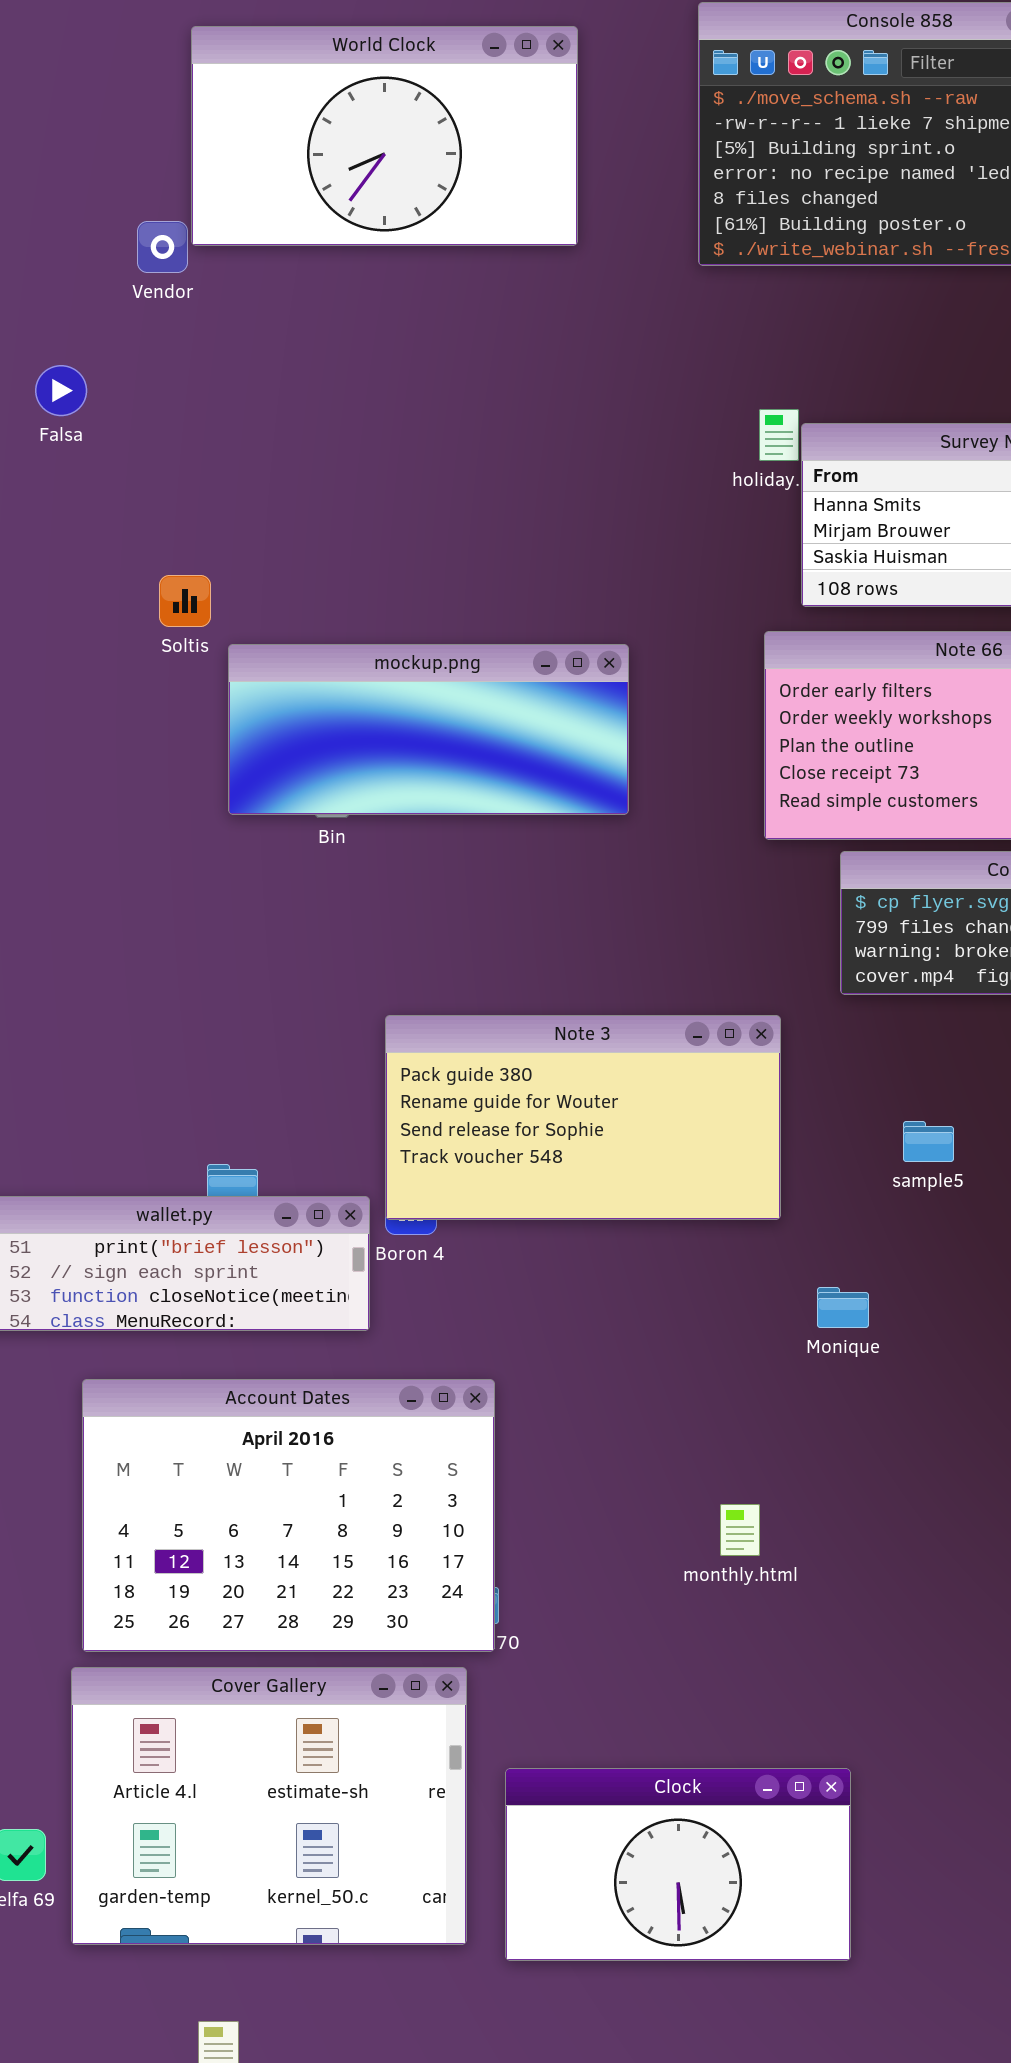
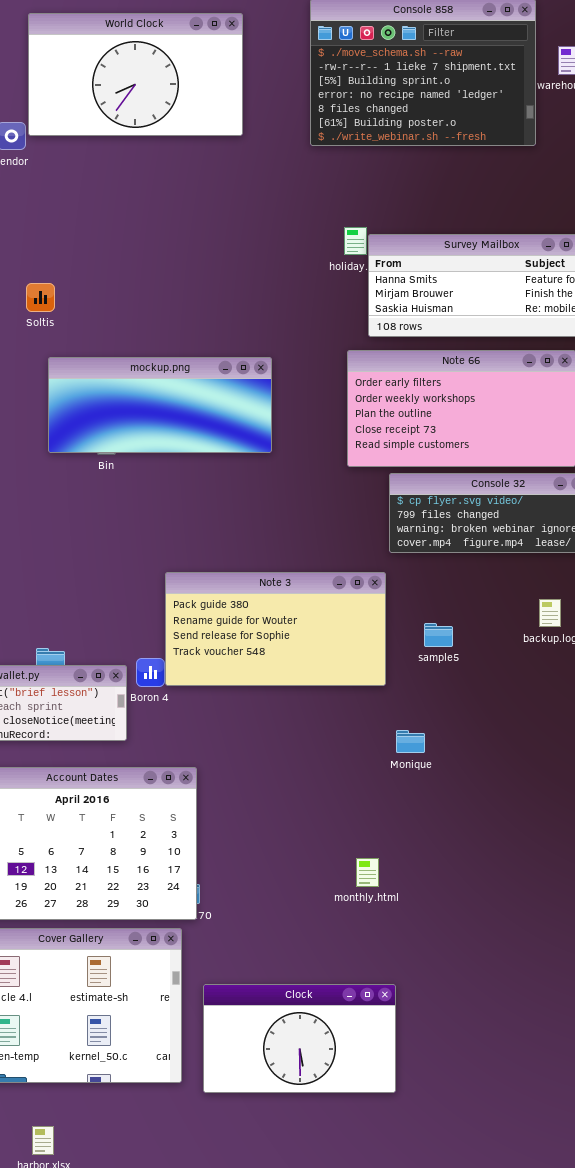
Soltis: [159,575,211,627] -> [26,283,55,312], moved
Note 3: [385,1015,781,1220] -> [165,572,386,686], moved
Monique: [817,1287,869,1328] -> [396,730,425,753], moved
monthly.html: [720,1504,760,1556] -> [356,858,379,887], moved

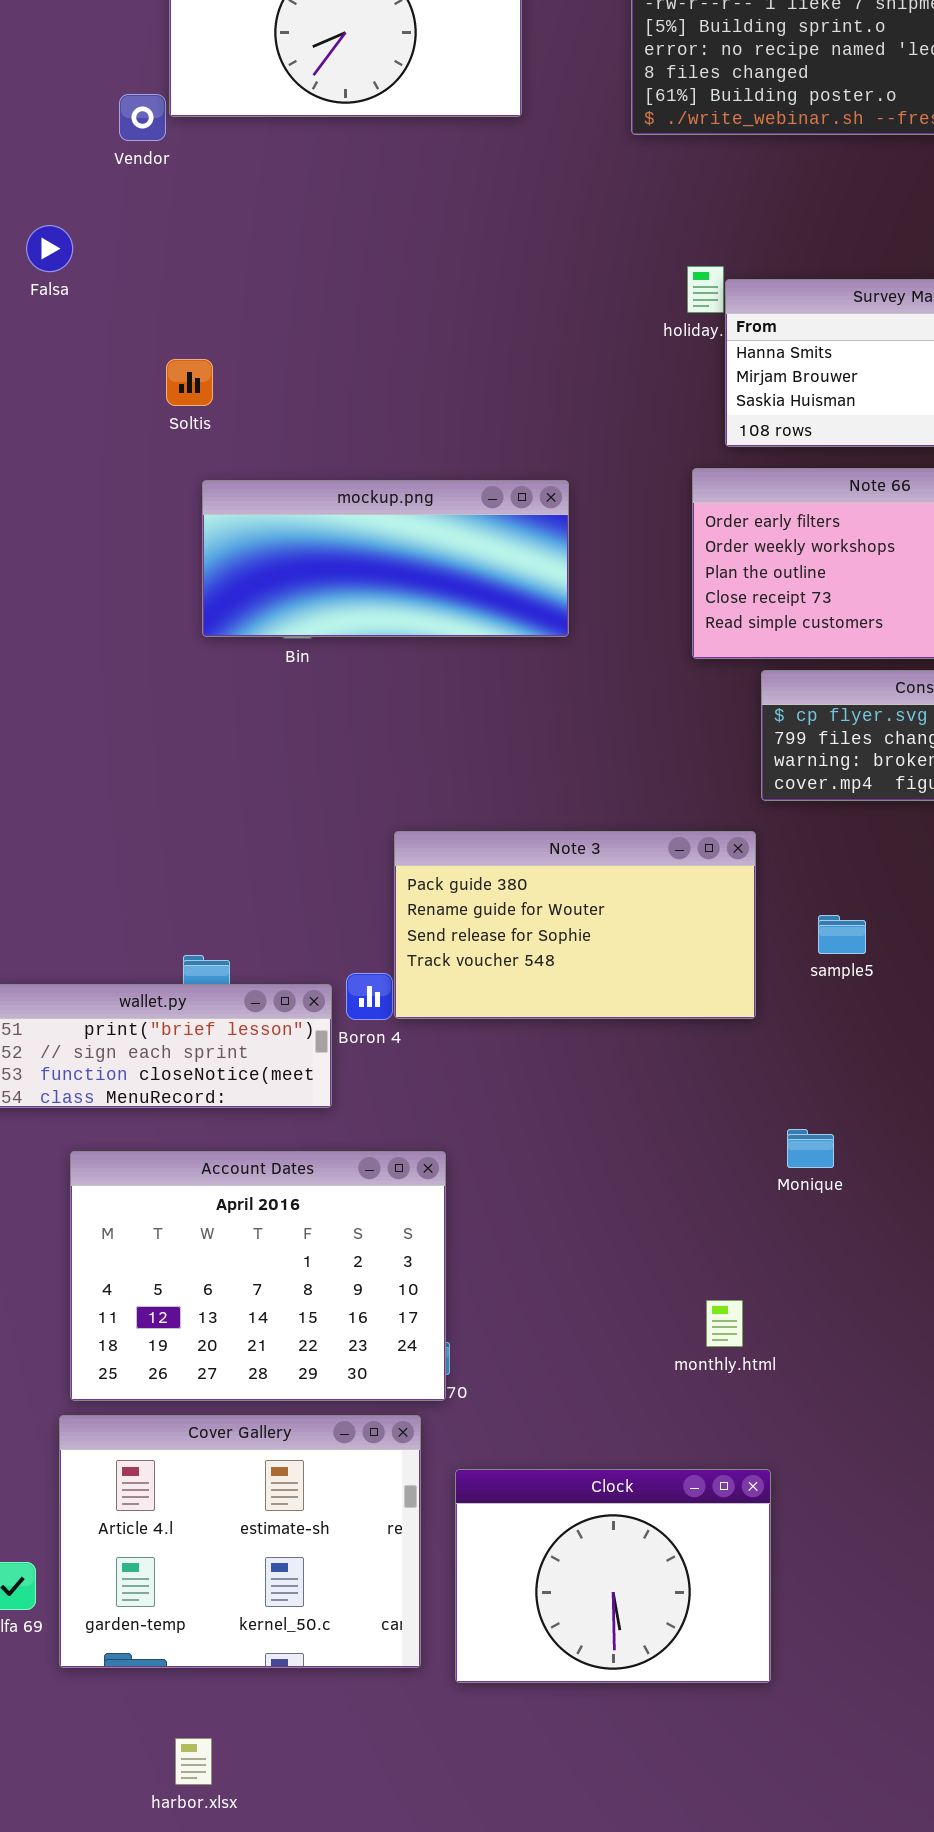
Monique: [396,730,425,753] -> [787,1129,834,1168], moved
Clock: [203,984,396,1093] -> [455,1469,771,1683], resized

